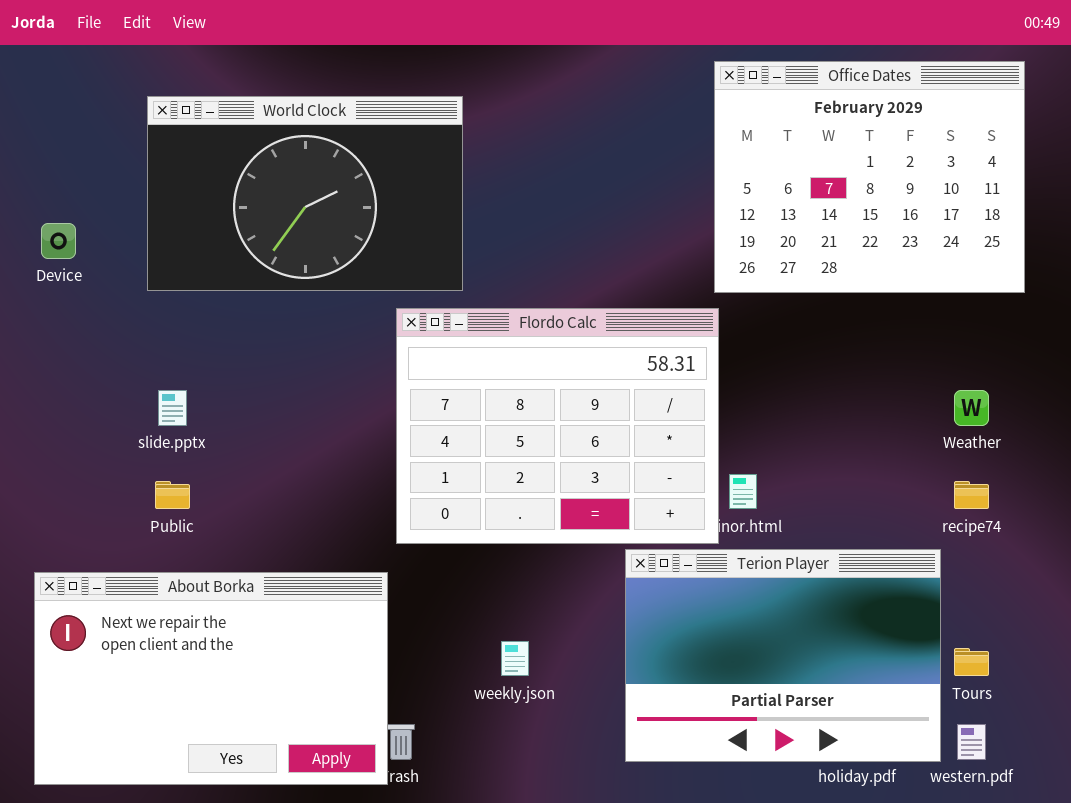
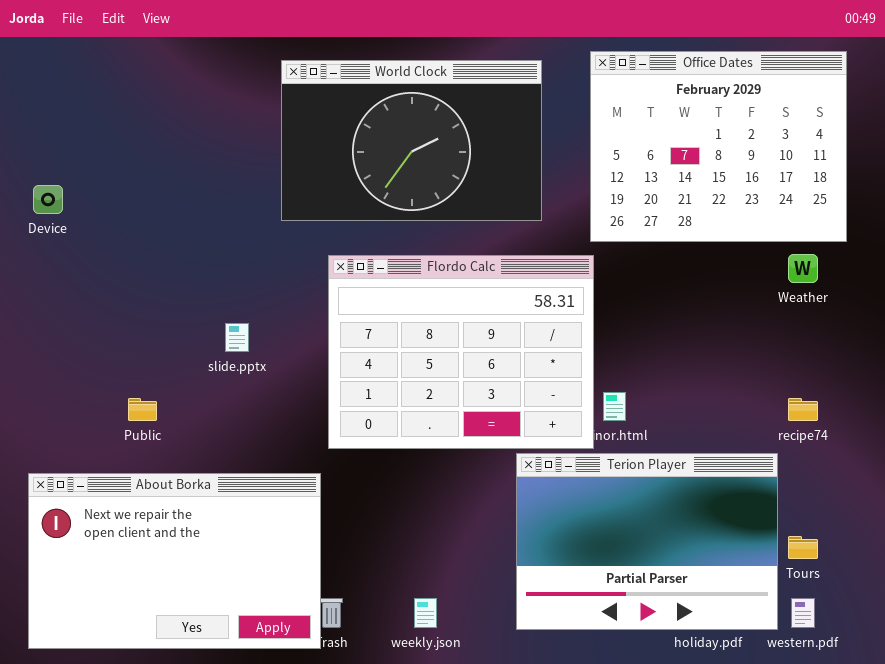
World Clock: [147,96,463,291] -> [281,60,542,221], moved
slide.pptx: [158,390,187,426] -> [225,323,249,352], moved
Weather: [954,390,989,426] -> [788,254,818,283], moved
weekly.json: [501,641,529,676] -> [414,598,437,628], moved

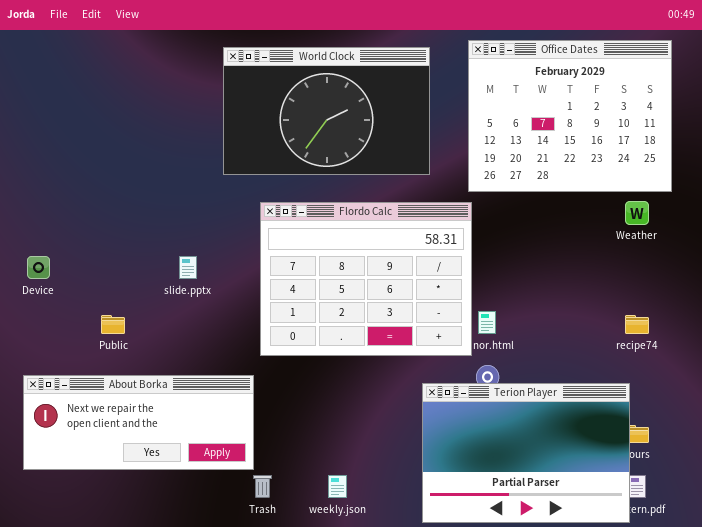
Device: [33,185,63,214] -> [27,256,50,279], moved
Terion Player: [516,453,778,630] -> [422,383,630,523], moved
About Borka: [28,473,321,649] -> [23,375,254,470], resized

